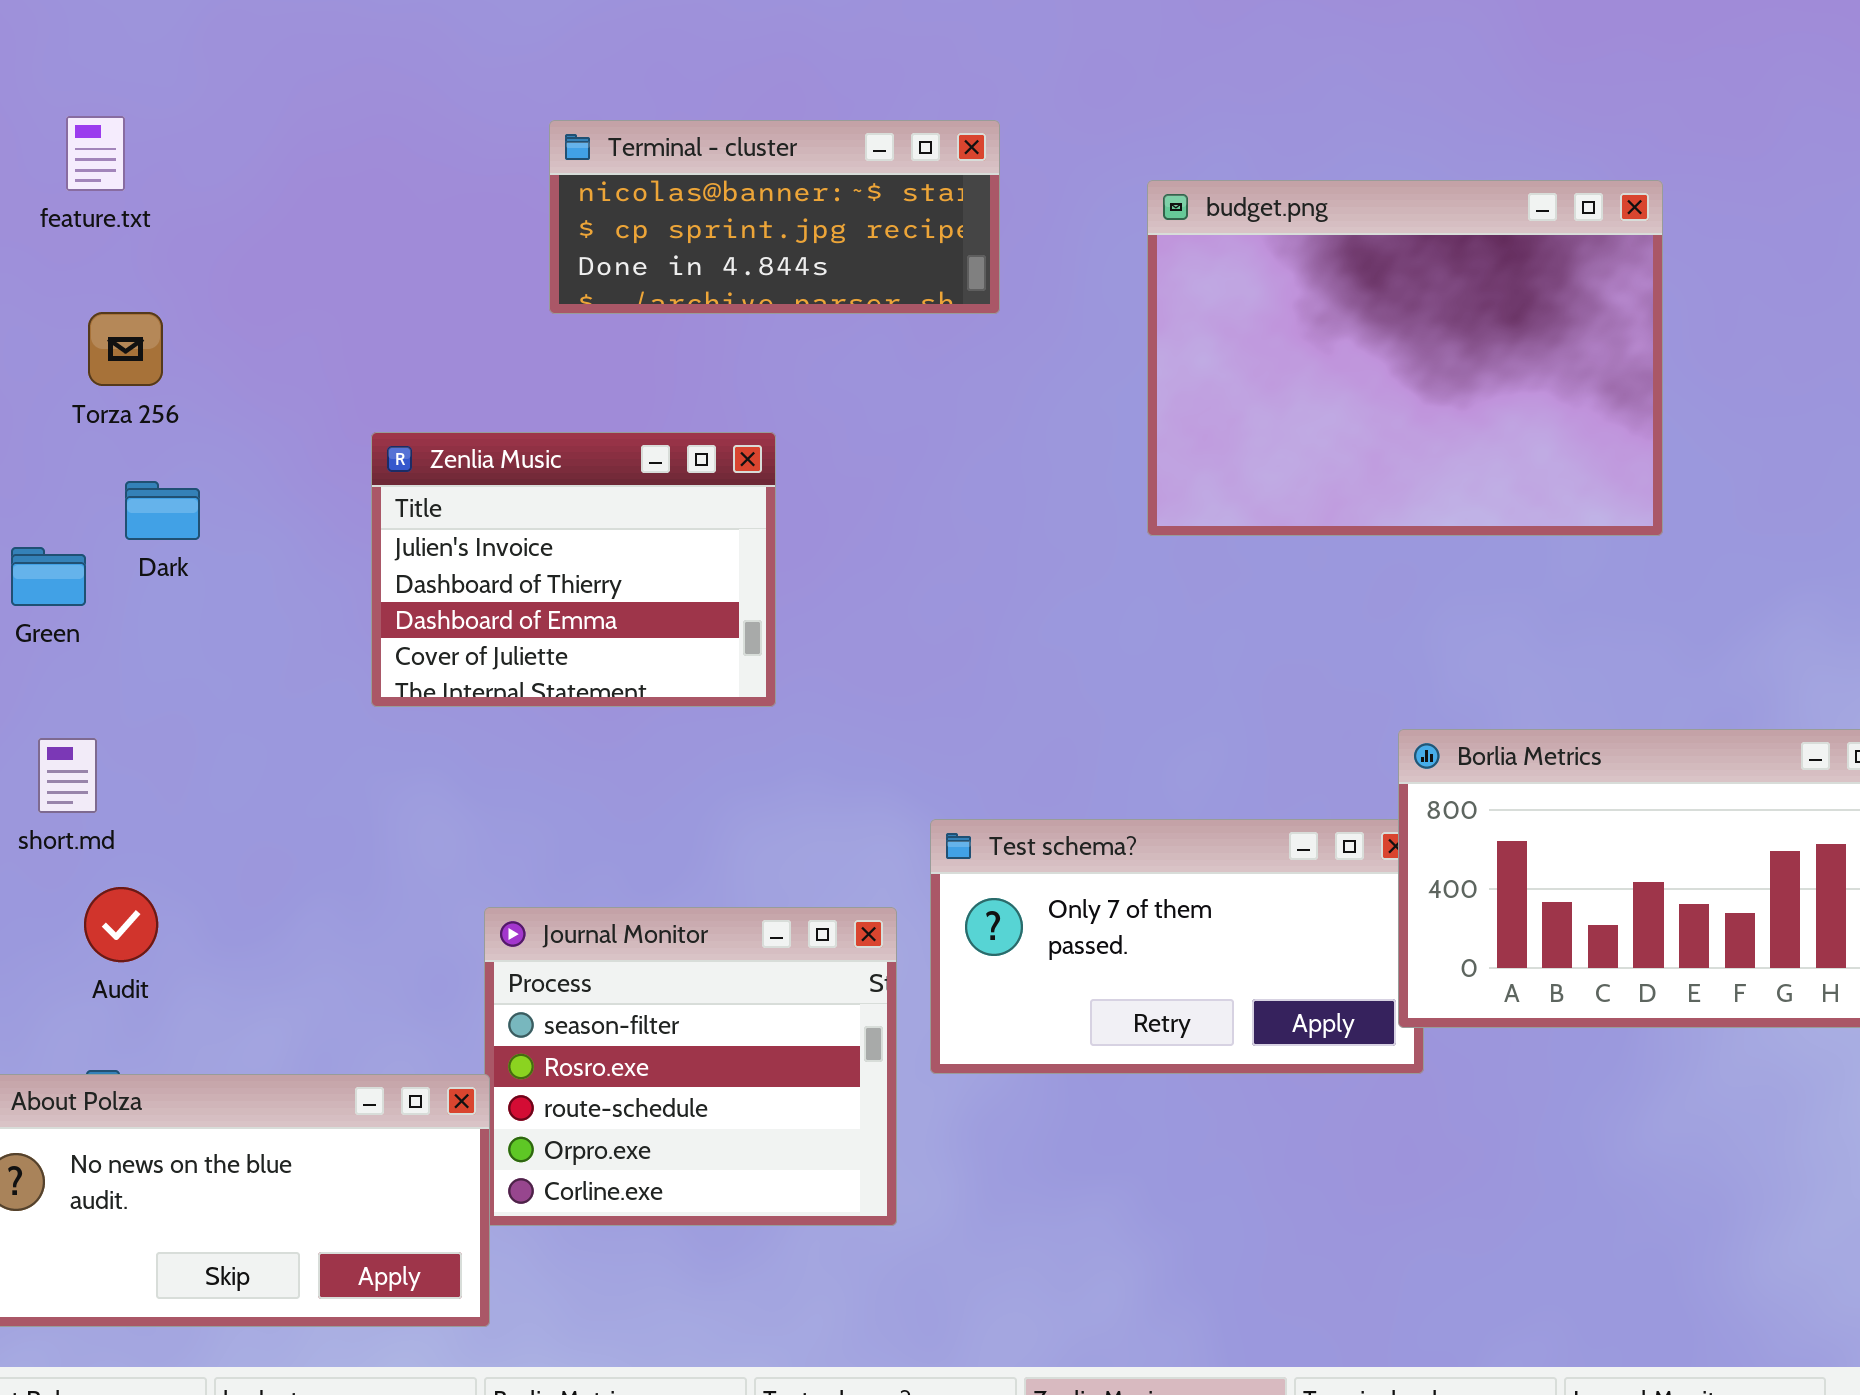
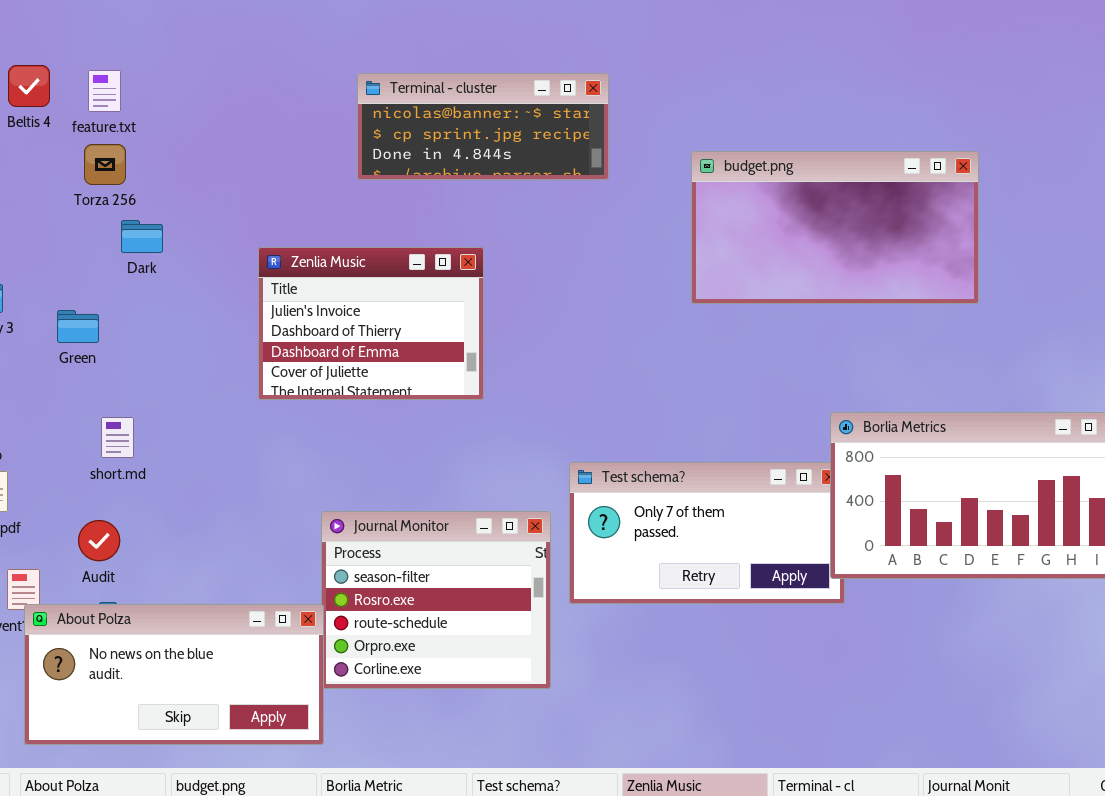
budget.png: [1147,180,1663,536] -> [691,151,979,304], resized
Torza 256: [88,312,163,386] -> [84,144,126,185], moved
Dark: [125,481,200,540] -> [121,220,163,253], moved
short.md: [38,738,97,813] -> [101,417,134,458], moved
Audit: [84,887,158,962] -> [78,520,120,561], moved

